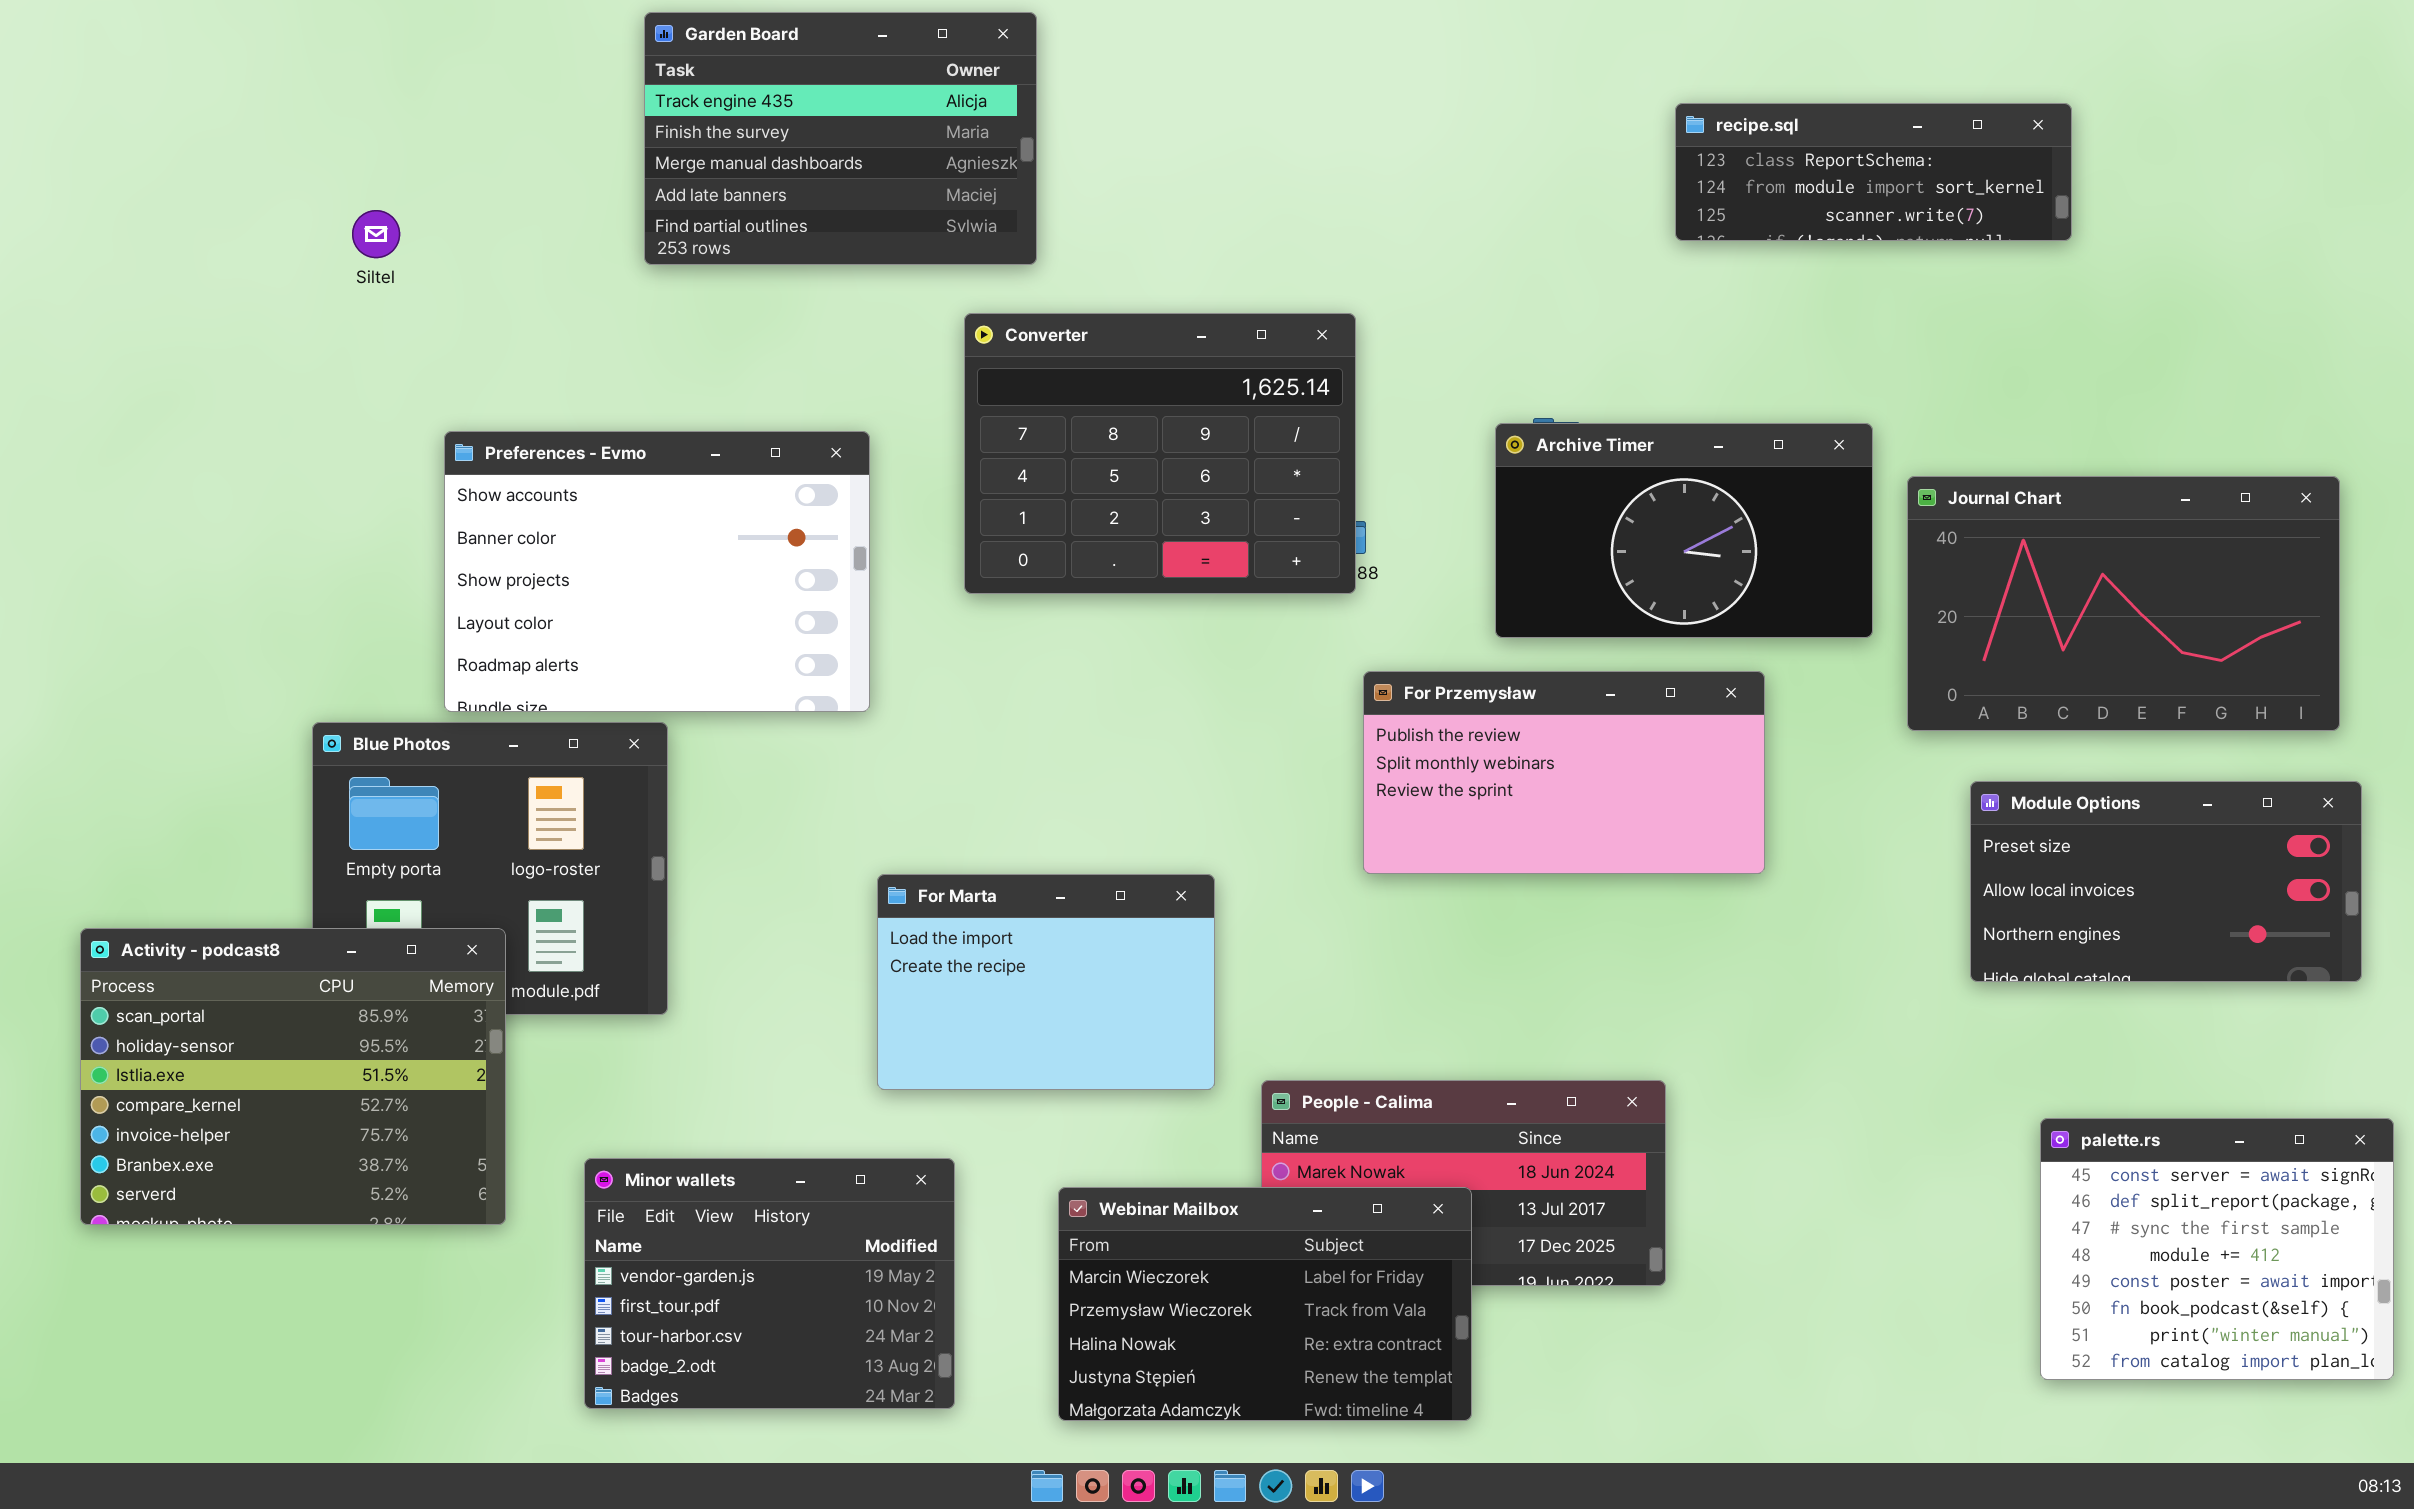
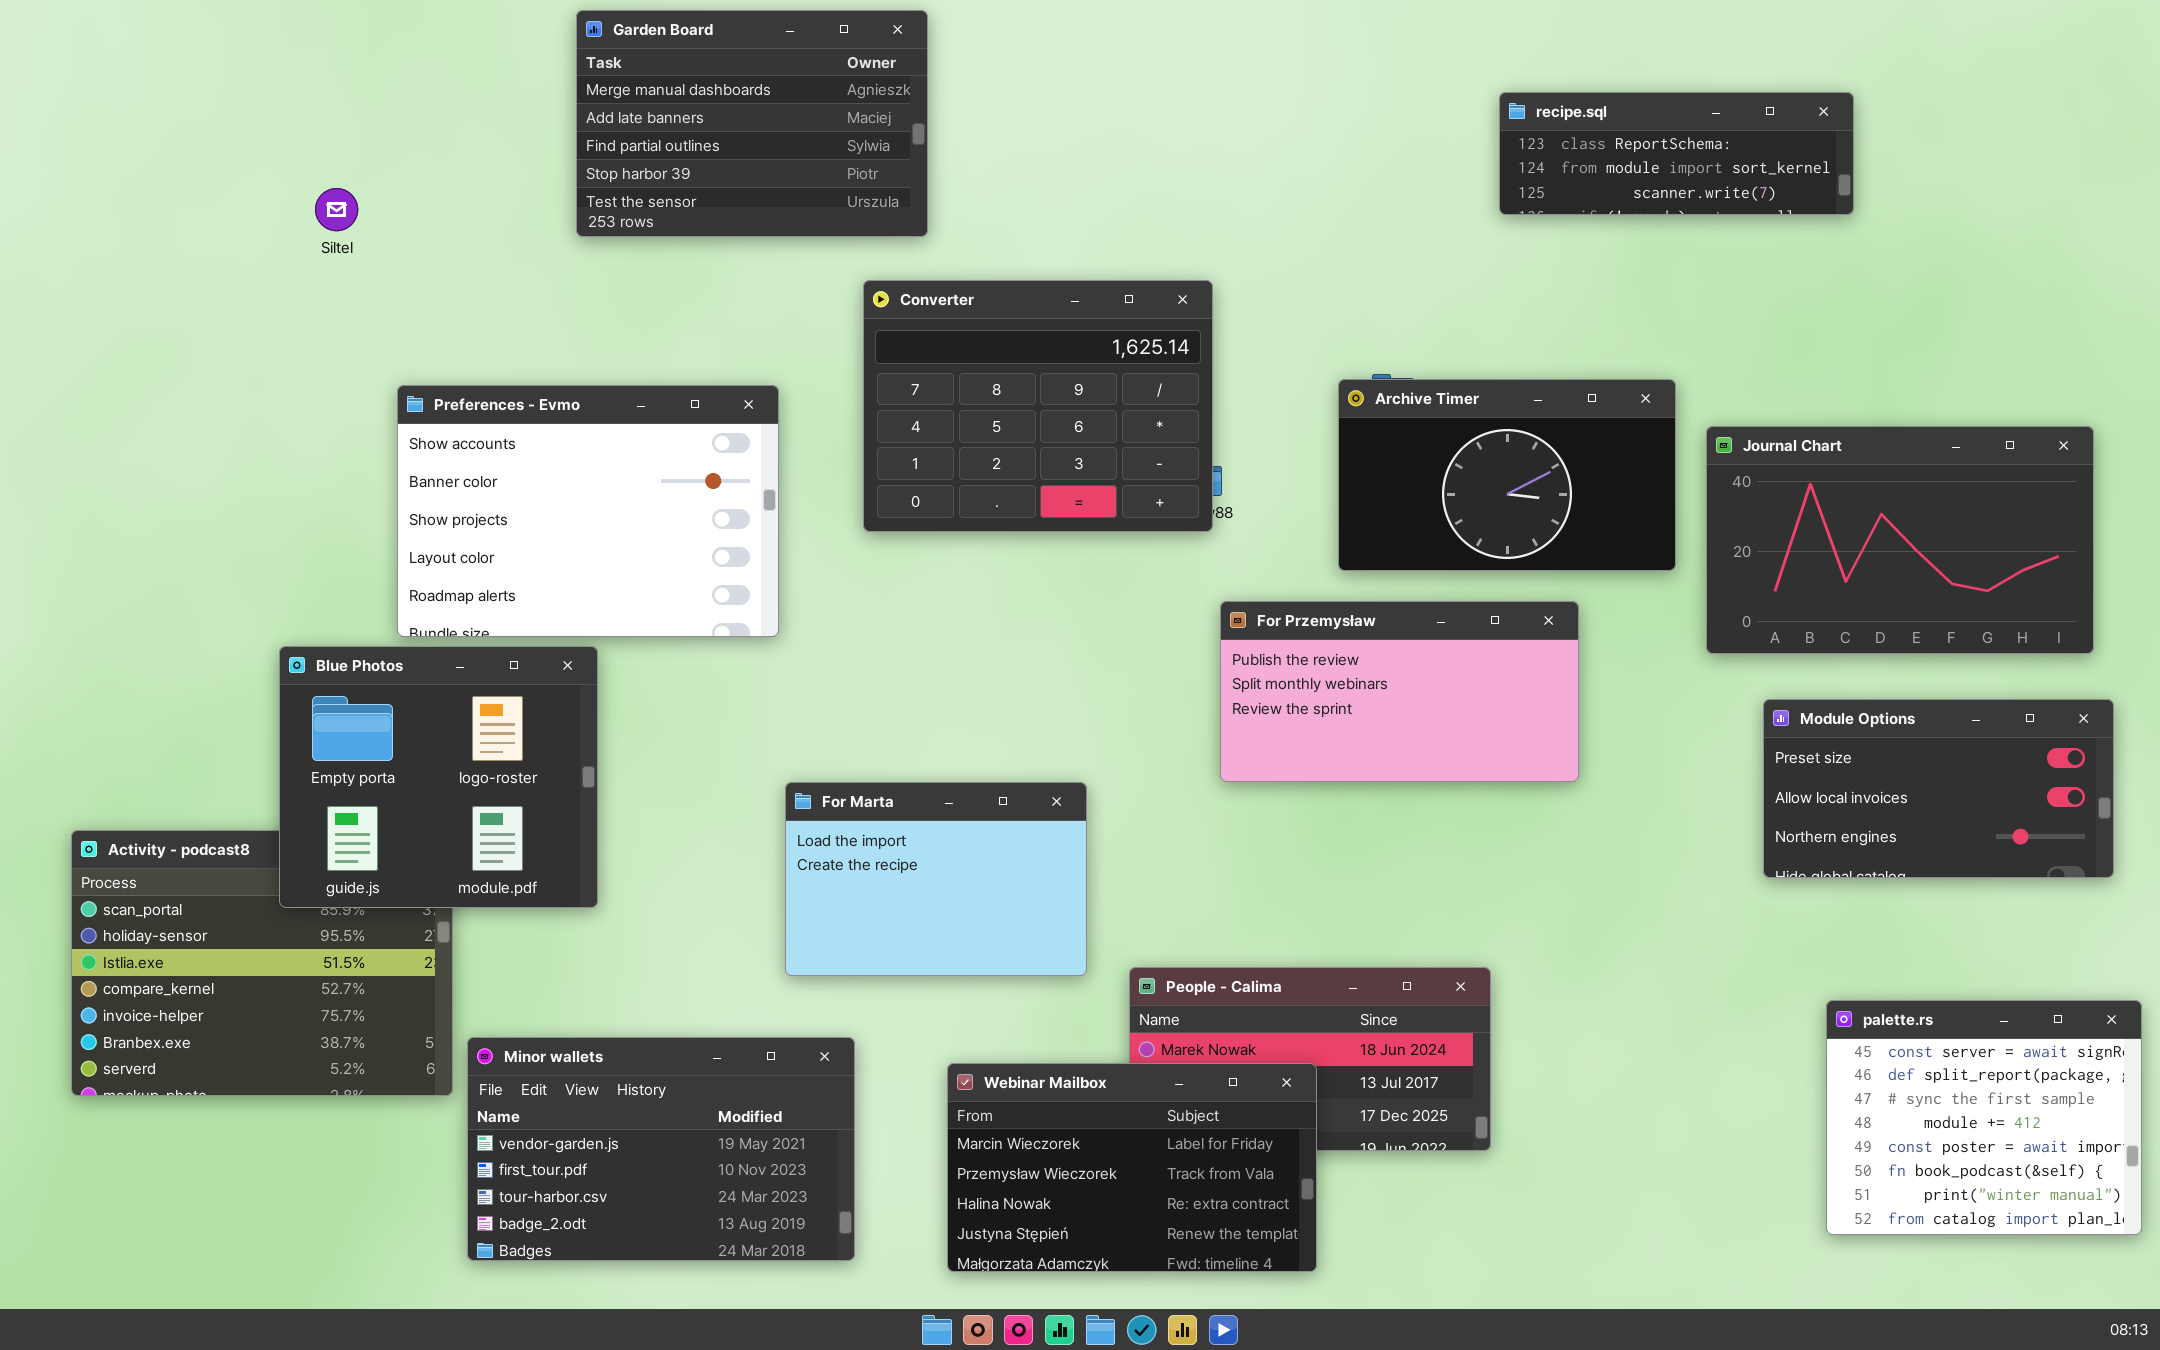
Garden Board: [644,12,1037,265] -> [576,10,928,237], scrolled down 2 rows
Blue Photos: [312,722,668,1015] -> [279,646,598,908], raised
Minor wallets: [584,1158,955,1409] -> [467,1037,855,1261], resized

